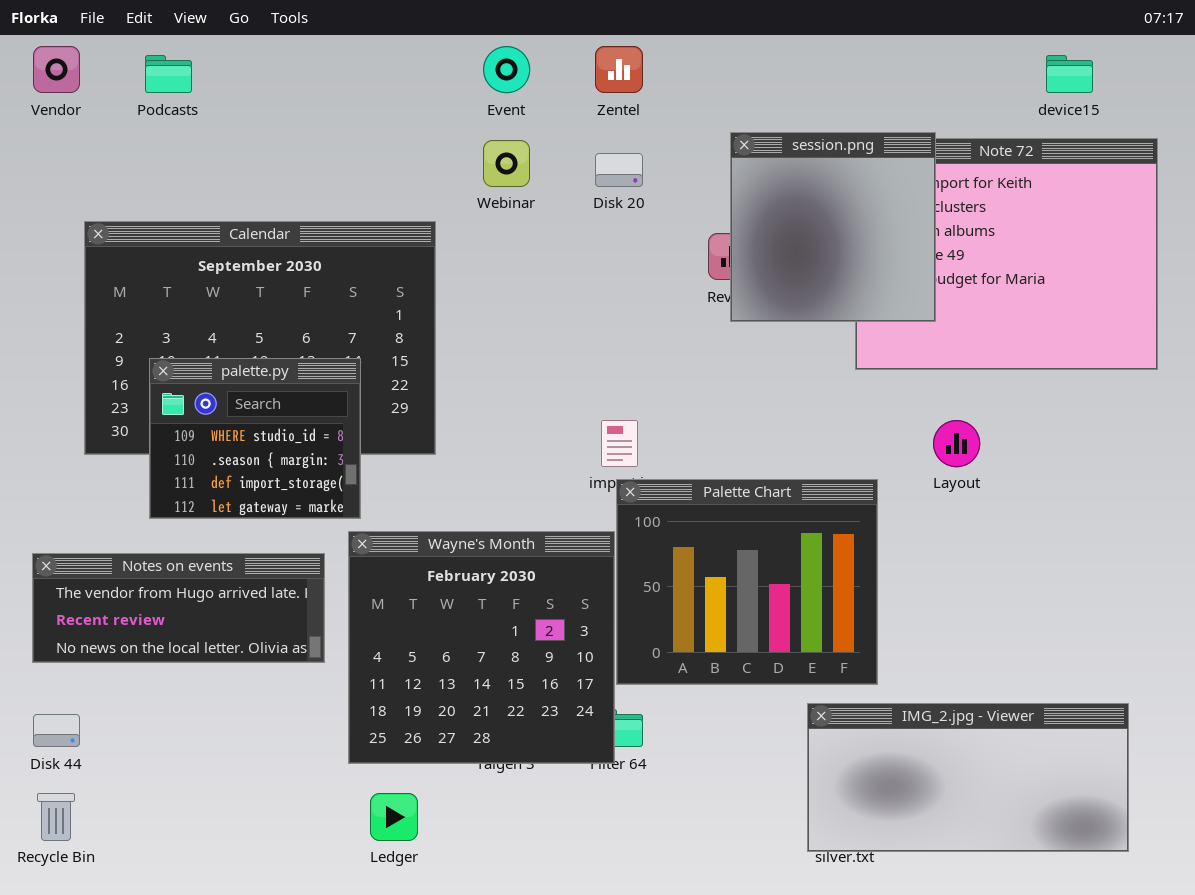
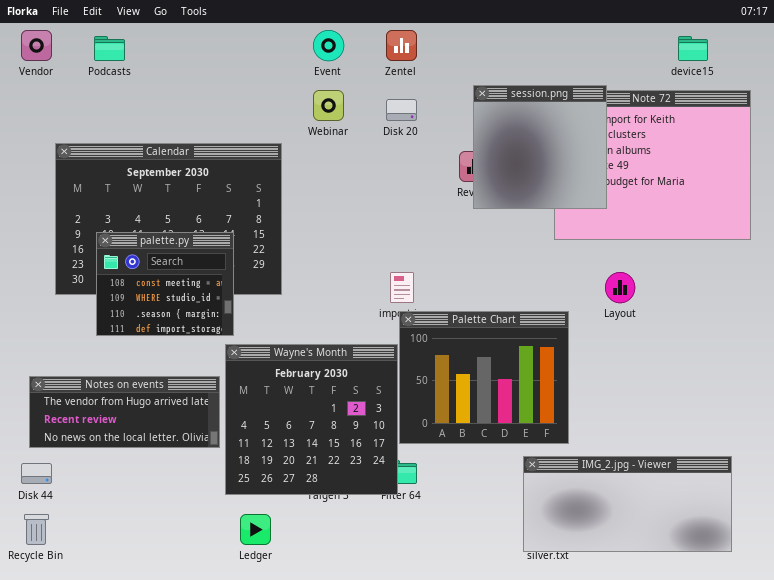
palette.py: [149,358,361,519] -> [96,232,234,336], scrolled up 1 row
Notes on events: [32,553,325,663] -> [29,376,220,448], moved

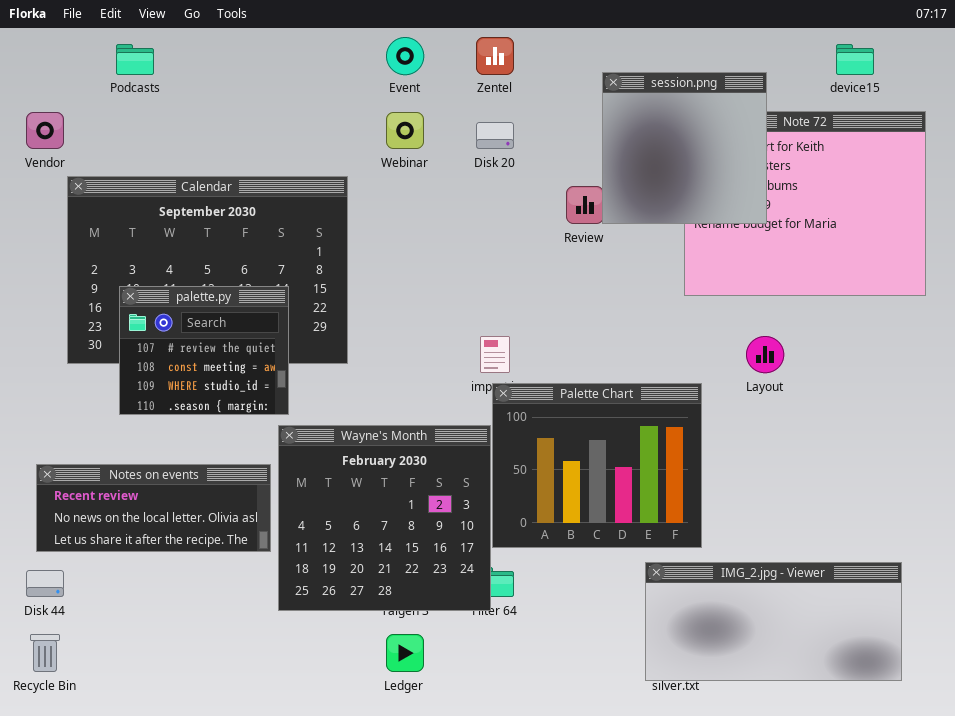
Vendor: [21,30,52,61] -> [26,112,64,149], moved
session.png: [473,85,607,209] -> [602,72,767,224], moved
palette.py: [96,232,234,336] -> [119,286,289,415], scrolled up 1 row
Notes on events: [29,376,220,448] -> [36,464,271,552], scrolled down 1 row
Ledger: [240,514,271,545] -> [386,634,424,672], moved

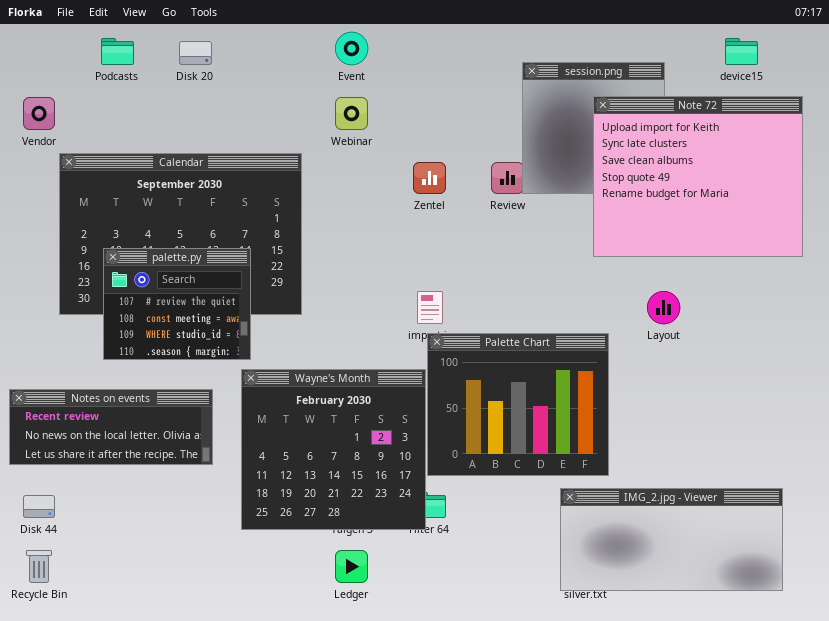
Zentel: [476,37,514,75] -> [413,162,446,194], moved
Note 72: [684,111,926,296] -> [593,96,803,257], raised
Disk 20: [476,122,514,149] -> [179,41,212,65], moved
Notes on events: [36,464,271,552] -> [9,389,213,465], moved

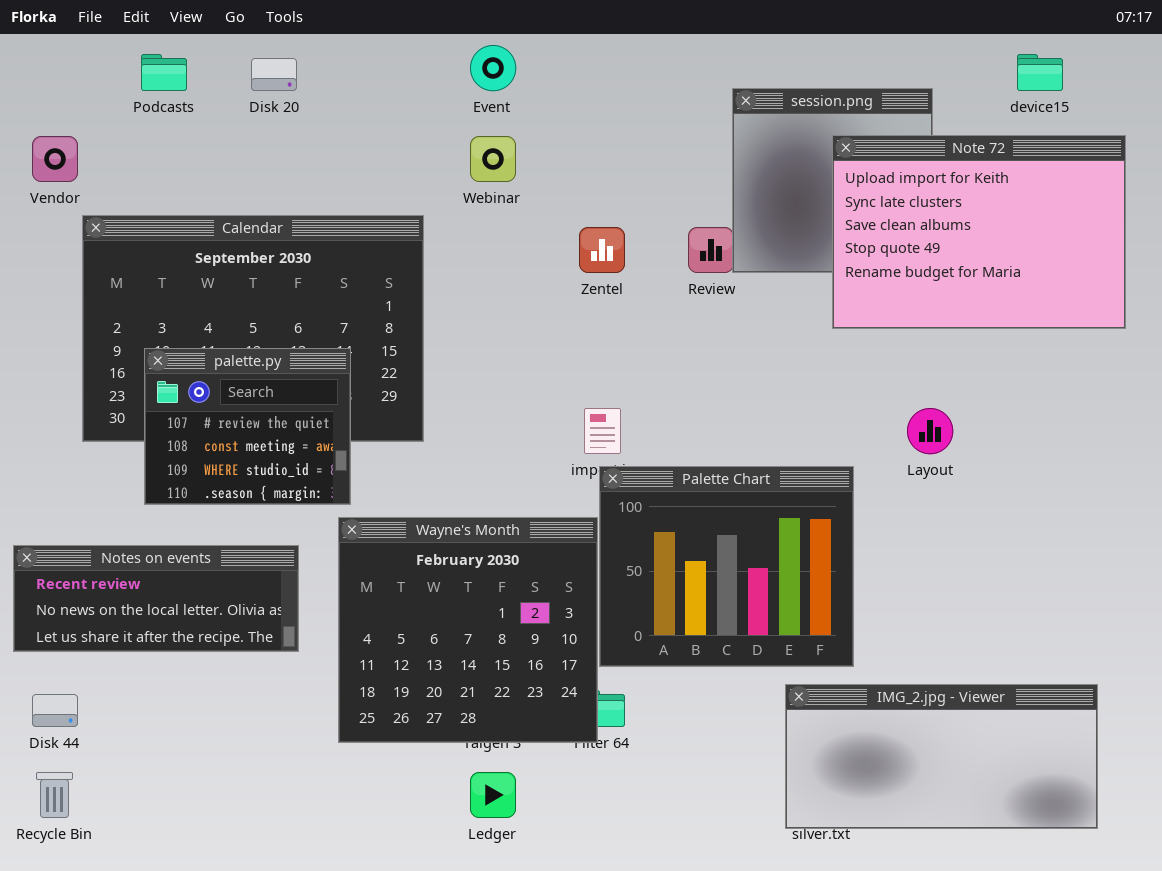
Note 72: [593,96,803,257] -> [832,135,1126,329], resized

